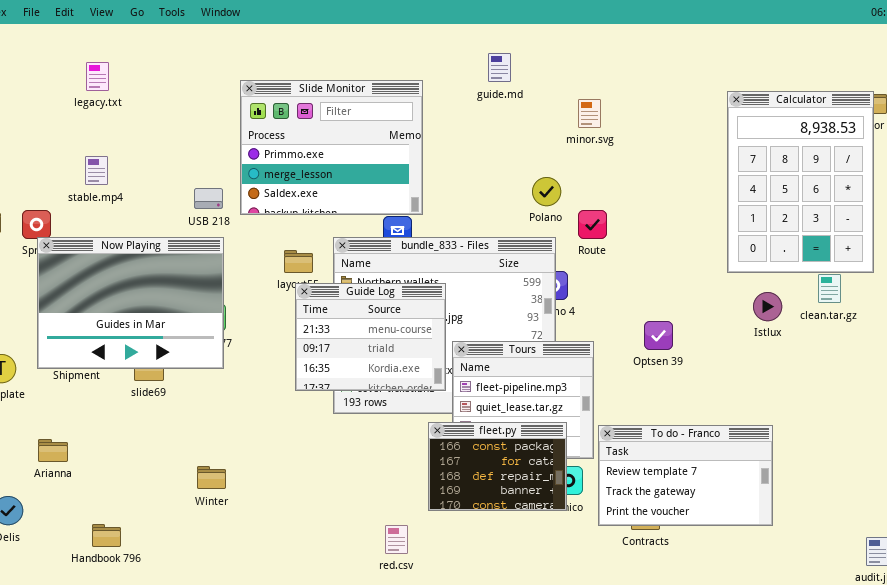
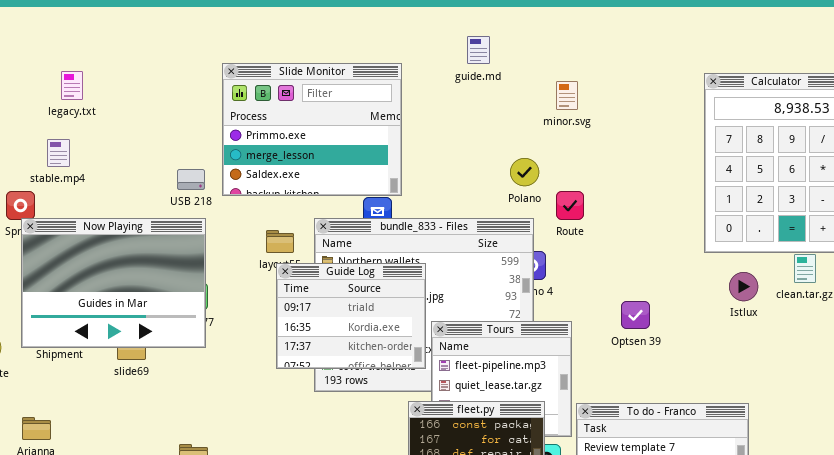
legacy.txt: [86,62,109,91] -> [61,71,83,100], moved
stable.mp4: [85,156,108,185] -> [47,139,70,167], moved
Guide Log: [295,283,446,391] -> [276,263,426,369], scrolled down 1 row

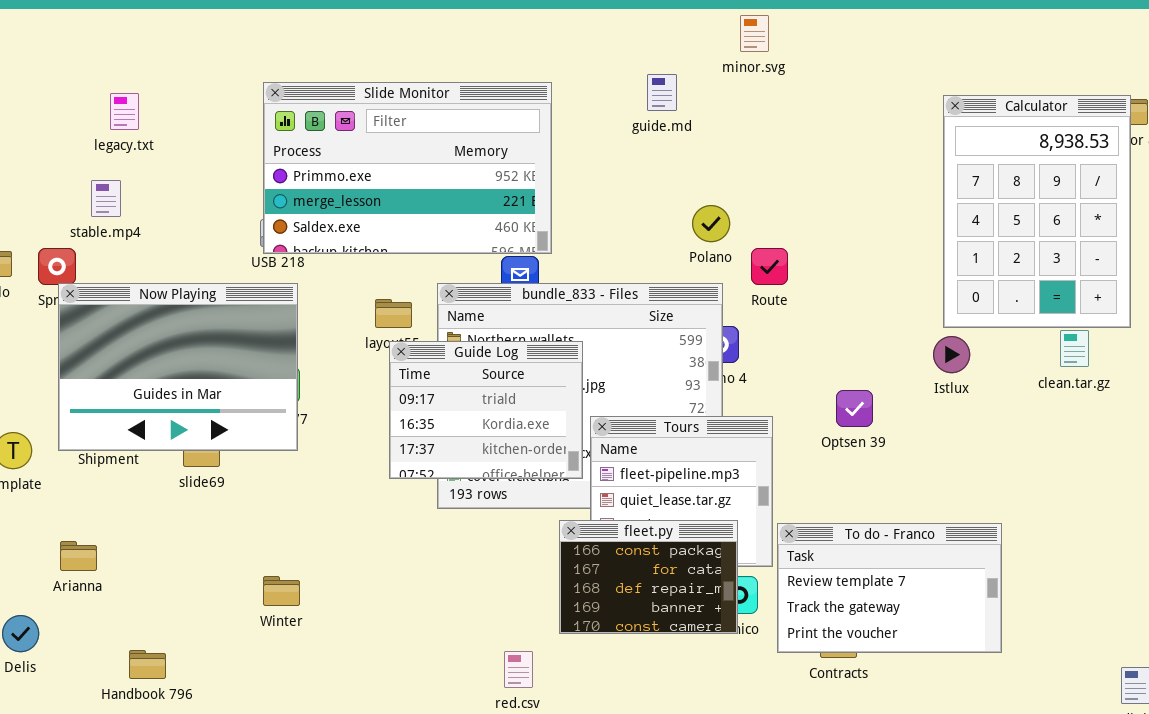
guide.md: [467,36,490,64] -> [647,74,677,111], moved
Slide Monitor: [222,63,402,196] -> [263,82,552,254], resized
minor.svg: [556,81,578,110] -> [740,15,769,52], moved
Istlux: [729,272,758,301] -> [933,336,970,373], moved

